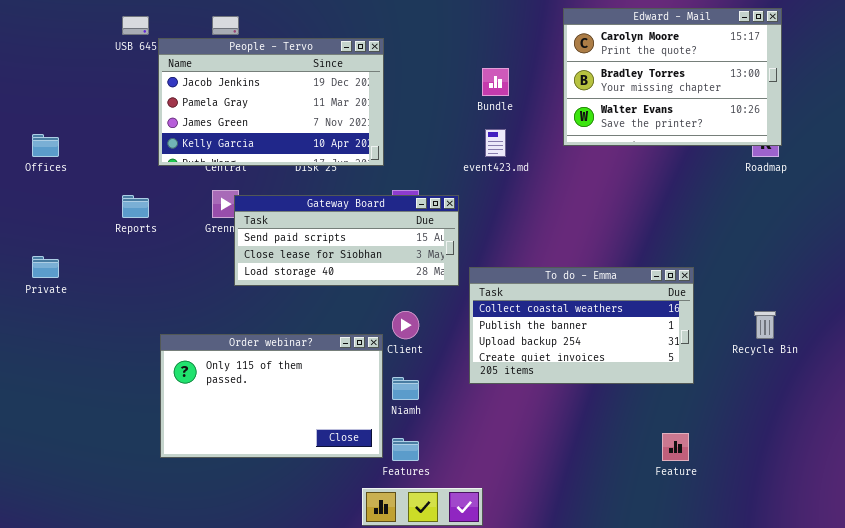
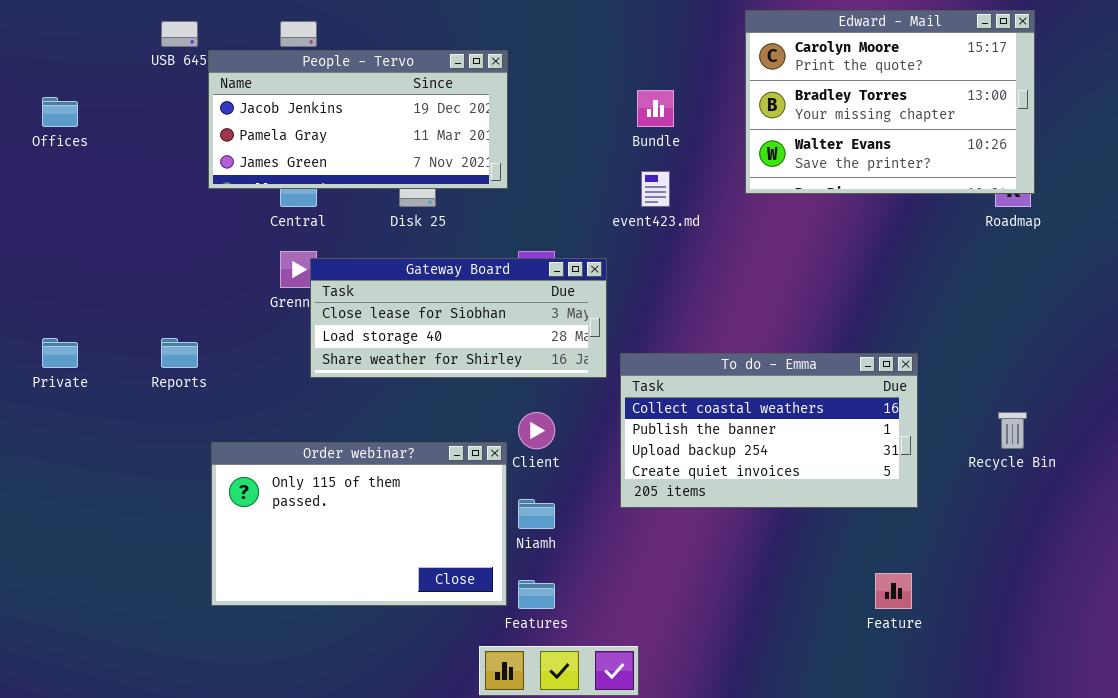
People - Tervo: [158,38,384,166] -> [208,50,508,189], resized
Offices: [32,134,59,157] -> [42,97,78,127], moved
Reports: [122,195,149,218] -> [161,338,198,368], moved
Gateway Board: [234,195,459,286] -> [310,258,607,378], scrolled down 1 row

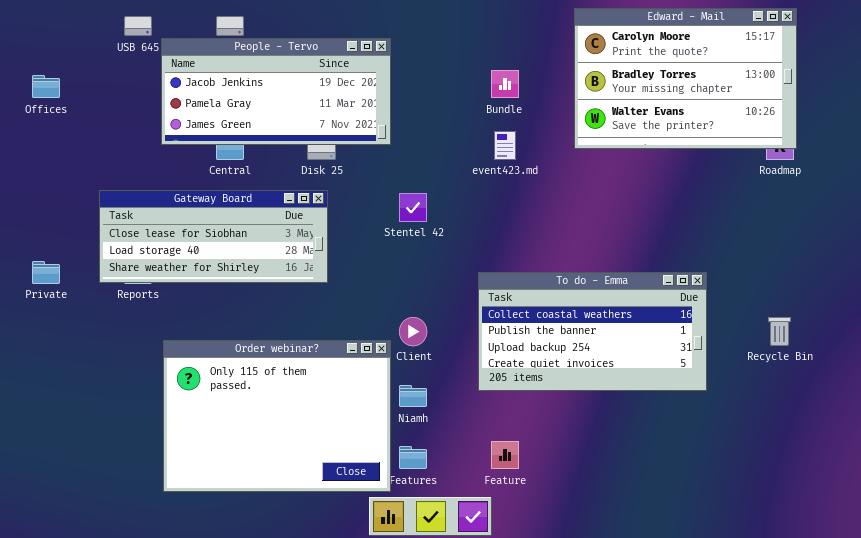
Gateway Board: [310,258,607,378] -> [99,190,328,283], moved
Order webinar?: [211,442,507,606] -> [163,340,391,492], resized
Feature: [875,573,912,609] -> [491,441,519,469], moved

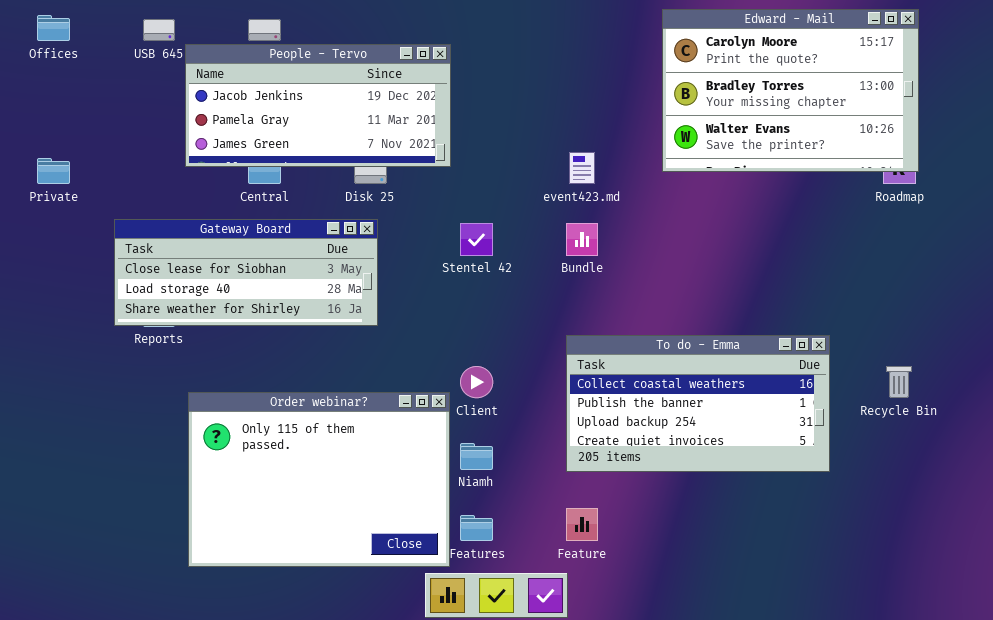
Bundle: [491,70,519,98] -> [566,223,598,256], moved
Offices: [32,75,60,98] -> [37,15,70,41], moved
Private: [32,261,60,284] -> [37,158,70,184], moved
To do - Emma: [478,272,707,391] -> [566,335,830,472], moved

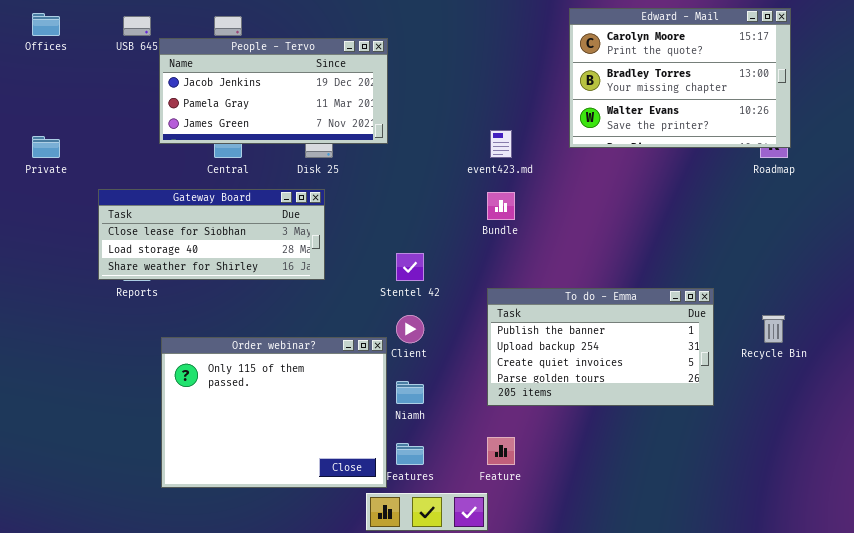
Stentel 42: [460,223,493,256] -> [396,253,424,281], moved
To do - Emma: [566,335,830,472] -> [487,288,714,406], scrolled down 1 row

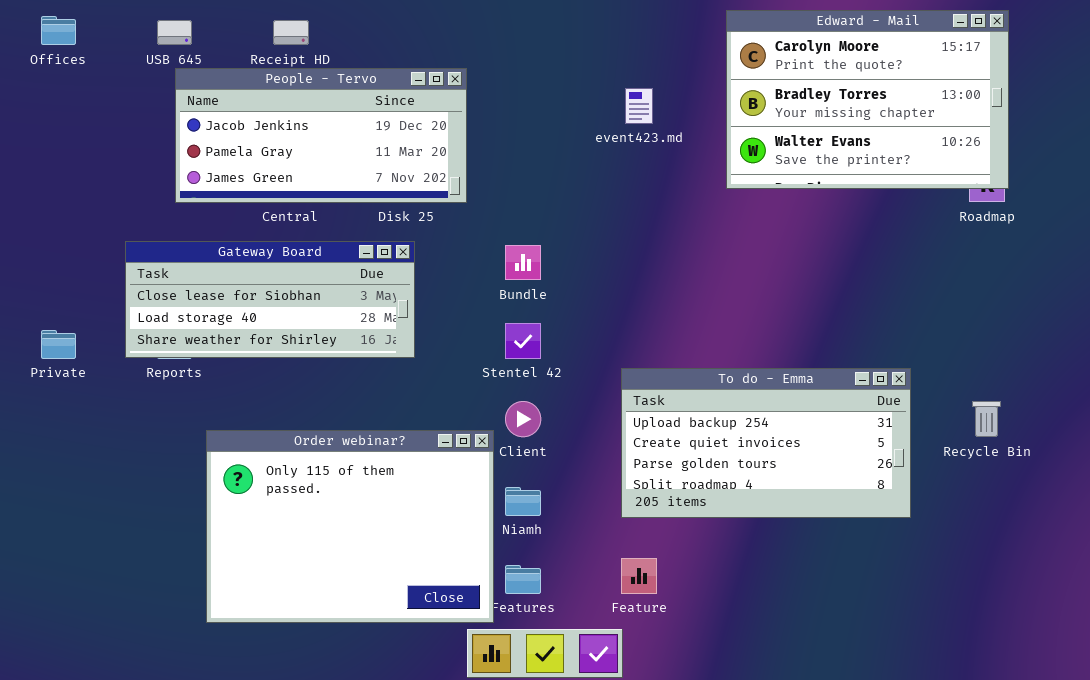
People - Tervo: [159,38,388,144] -> [175,68,467,203], moved
event423.md: [490,130,512,158] -> [625,88,653,124], moved
Private: [32,136,60,158] -> [41,330,76,359], moved
Bundle: [487,192,515,220] -> [505,245,541,280], moved
To do - Emma: [487,288,714,406] -> [621,368,911,518], scrolled down 1 row

